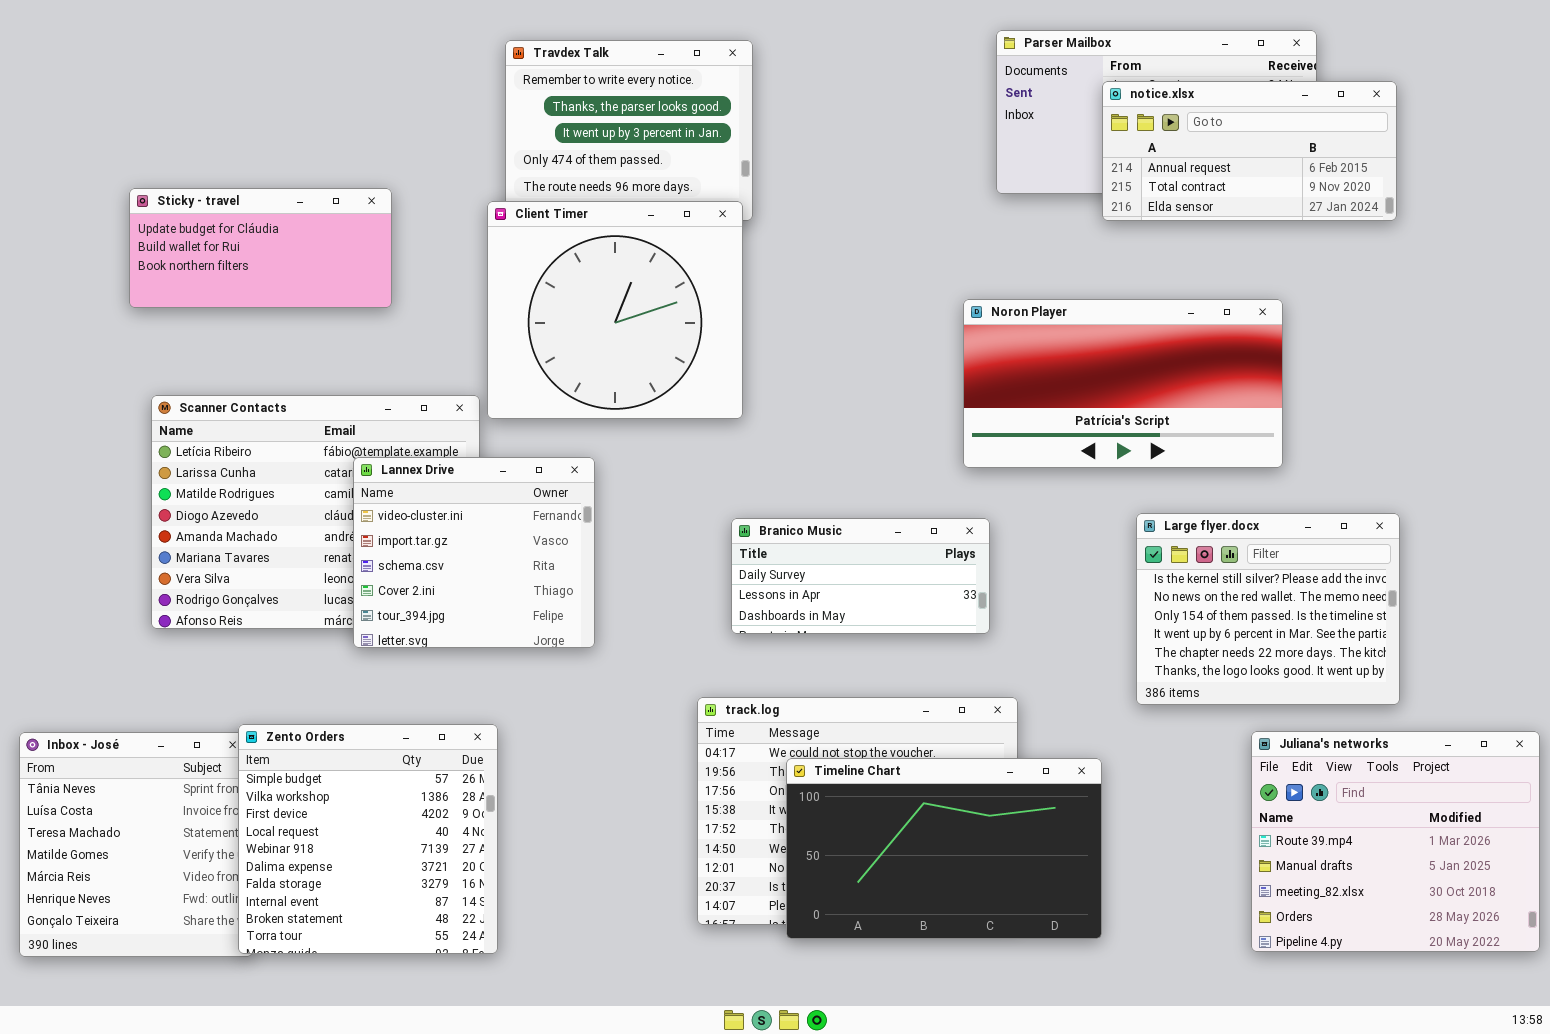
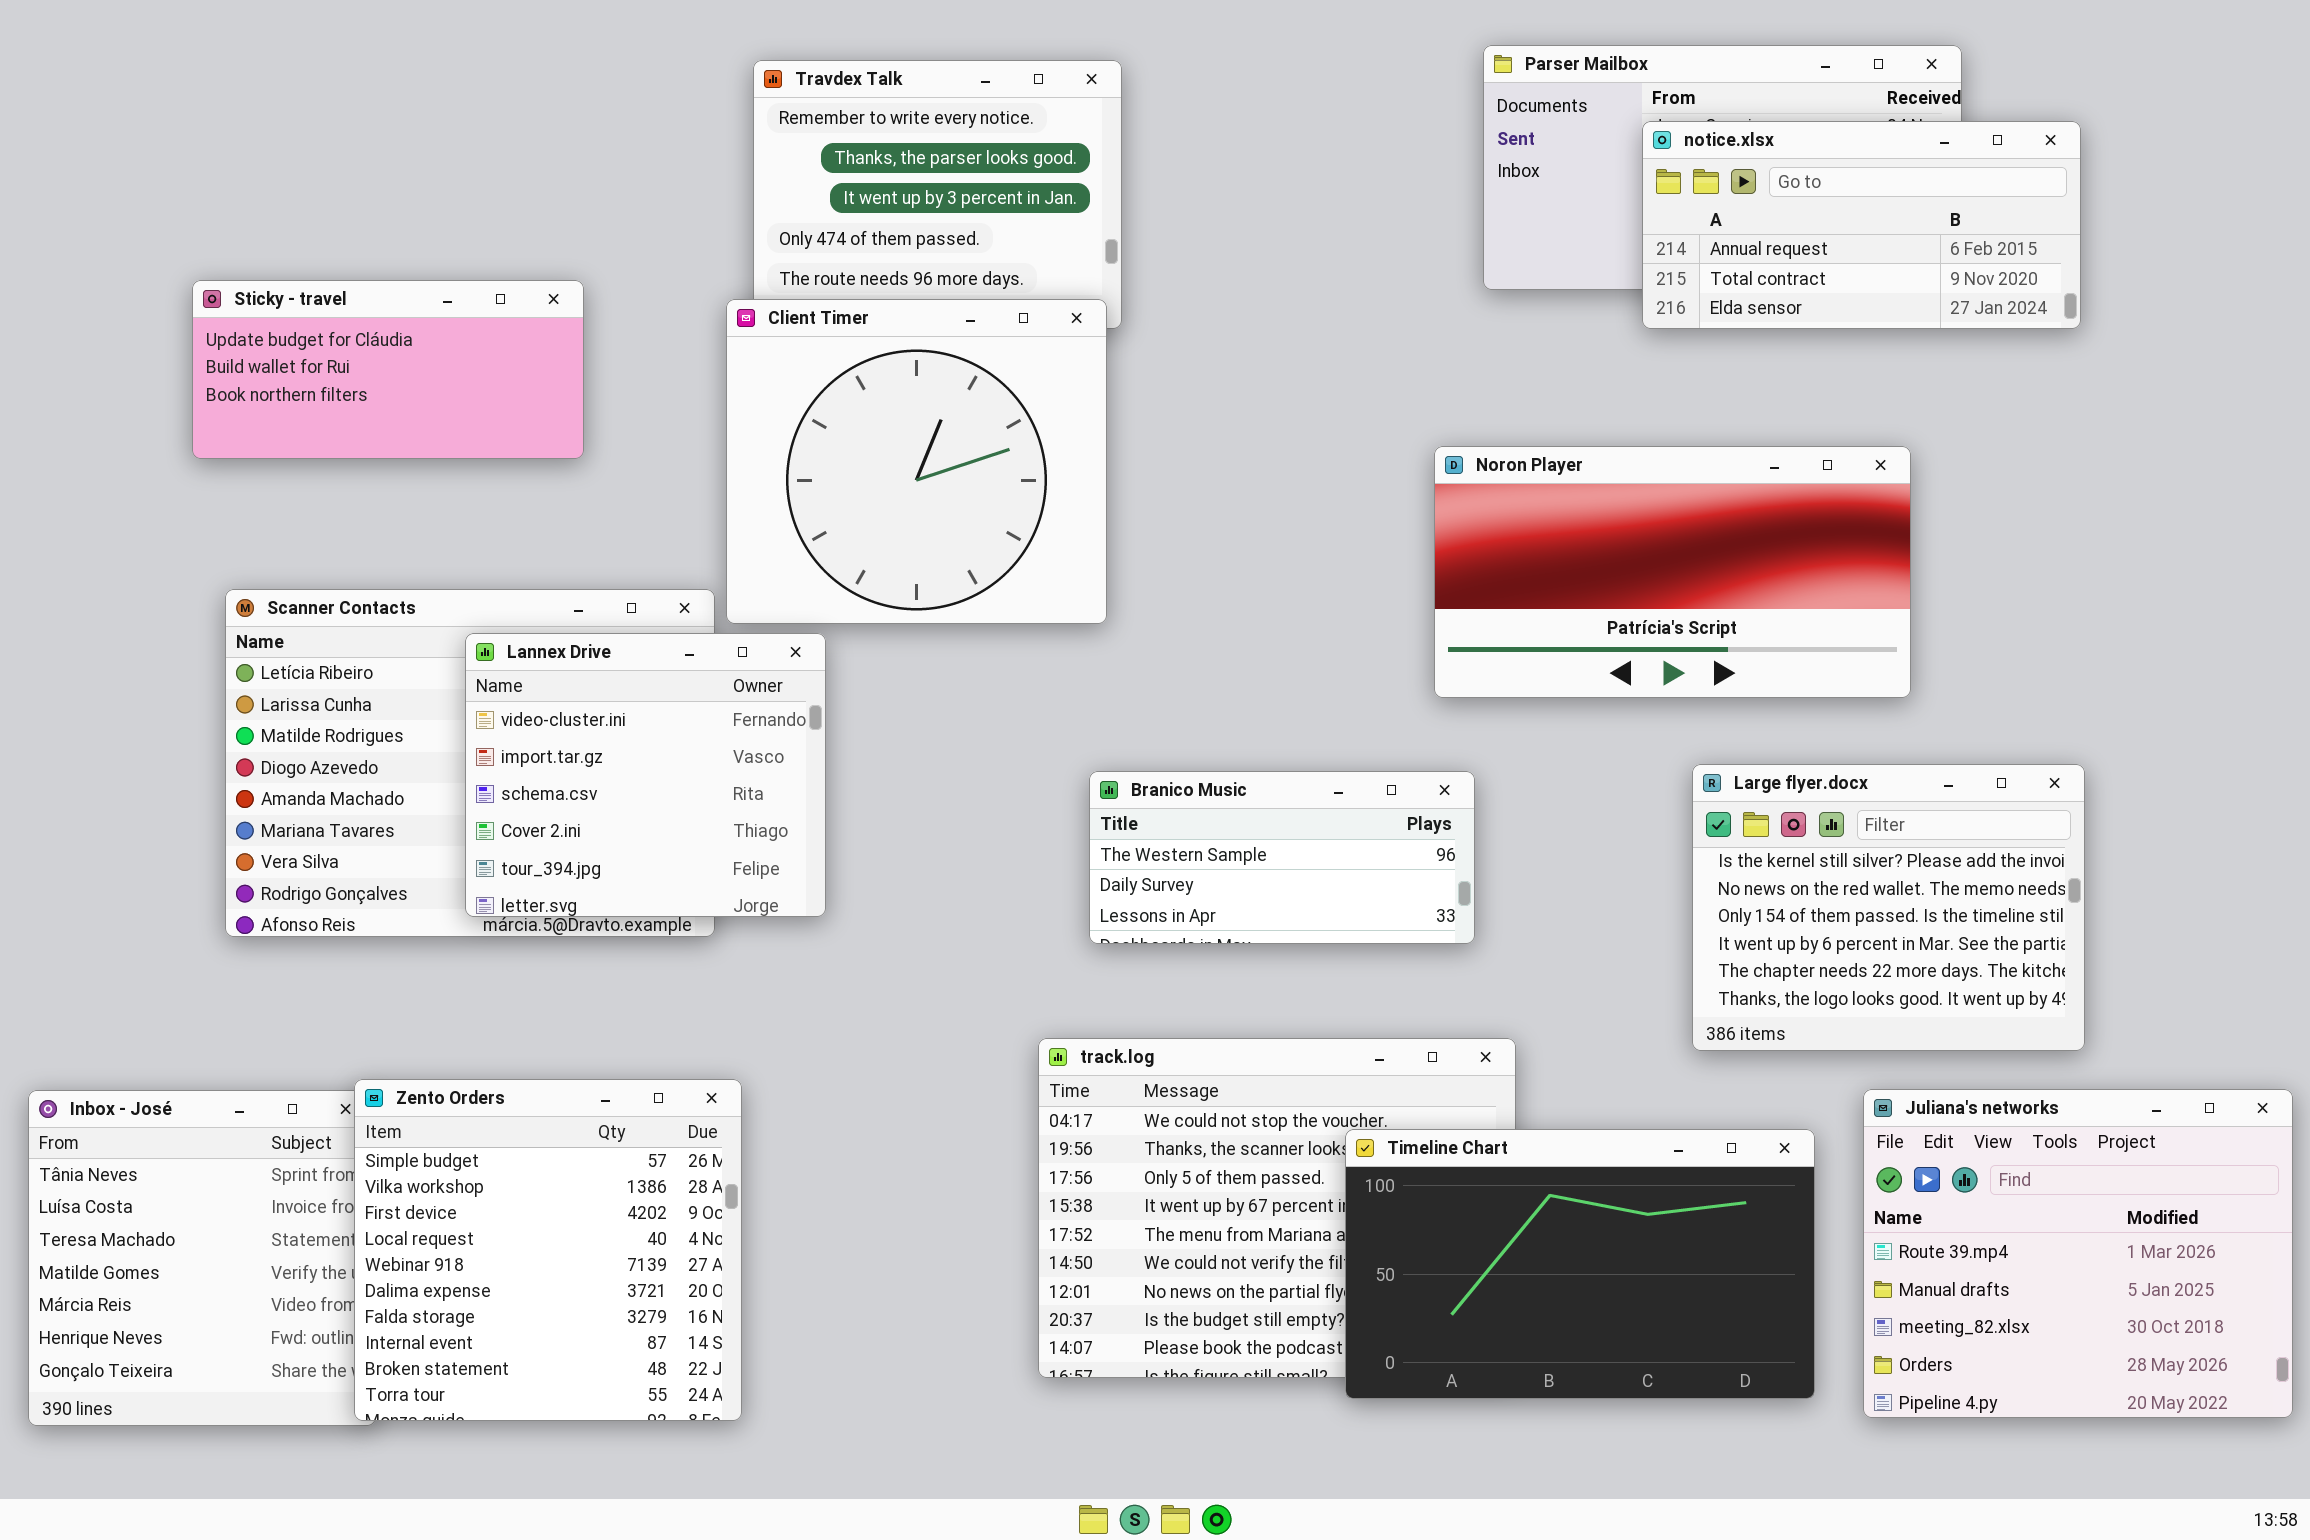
Lannex Drive: [353,457,595,648] -> [465,633,826,917], moved
Branico Music: [731,518,990,634] -> [1089,771,1475,944], scrolled up 1 row
Timeline Chart: [786,758,1102,939] -> [1345,1129,1815,1399], moved

